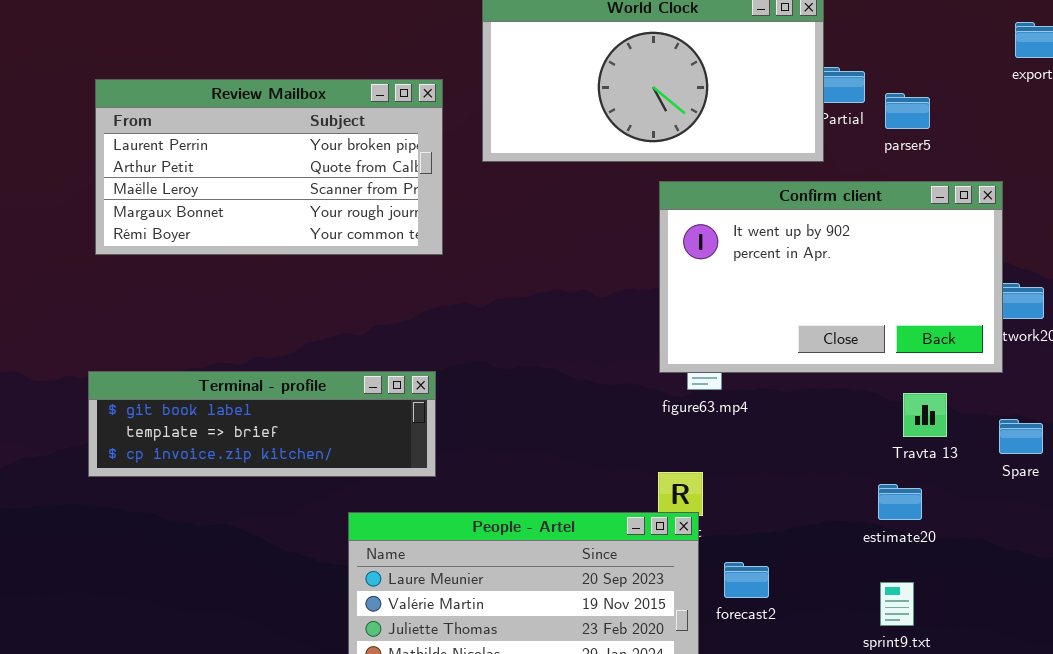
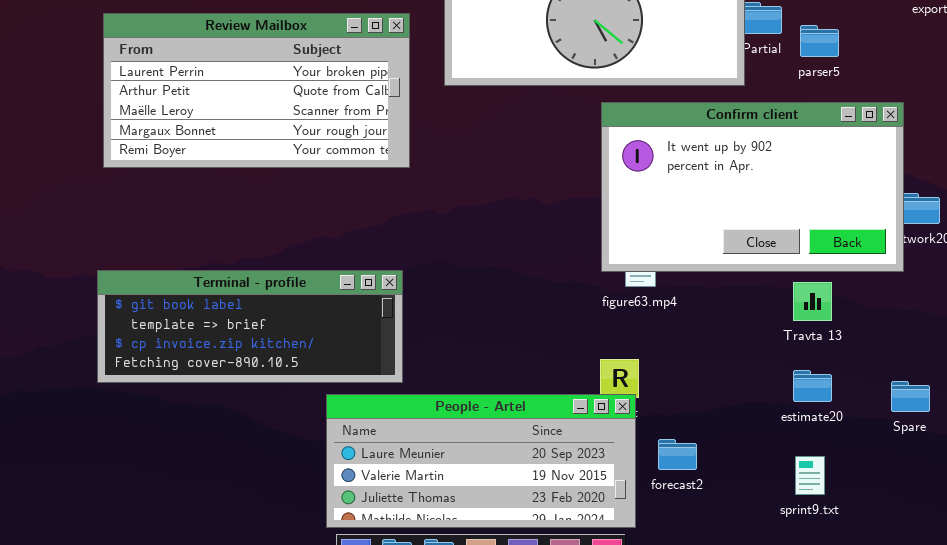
Terminal - profile: [88,371,436,477] -> [97,270,403,383], resized
Travta 13: [903,393,947,437] -> [793,282,832,321], moved
Spare: [999,419,1043,454] -> [891,381,930,412], moved

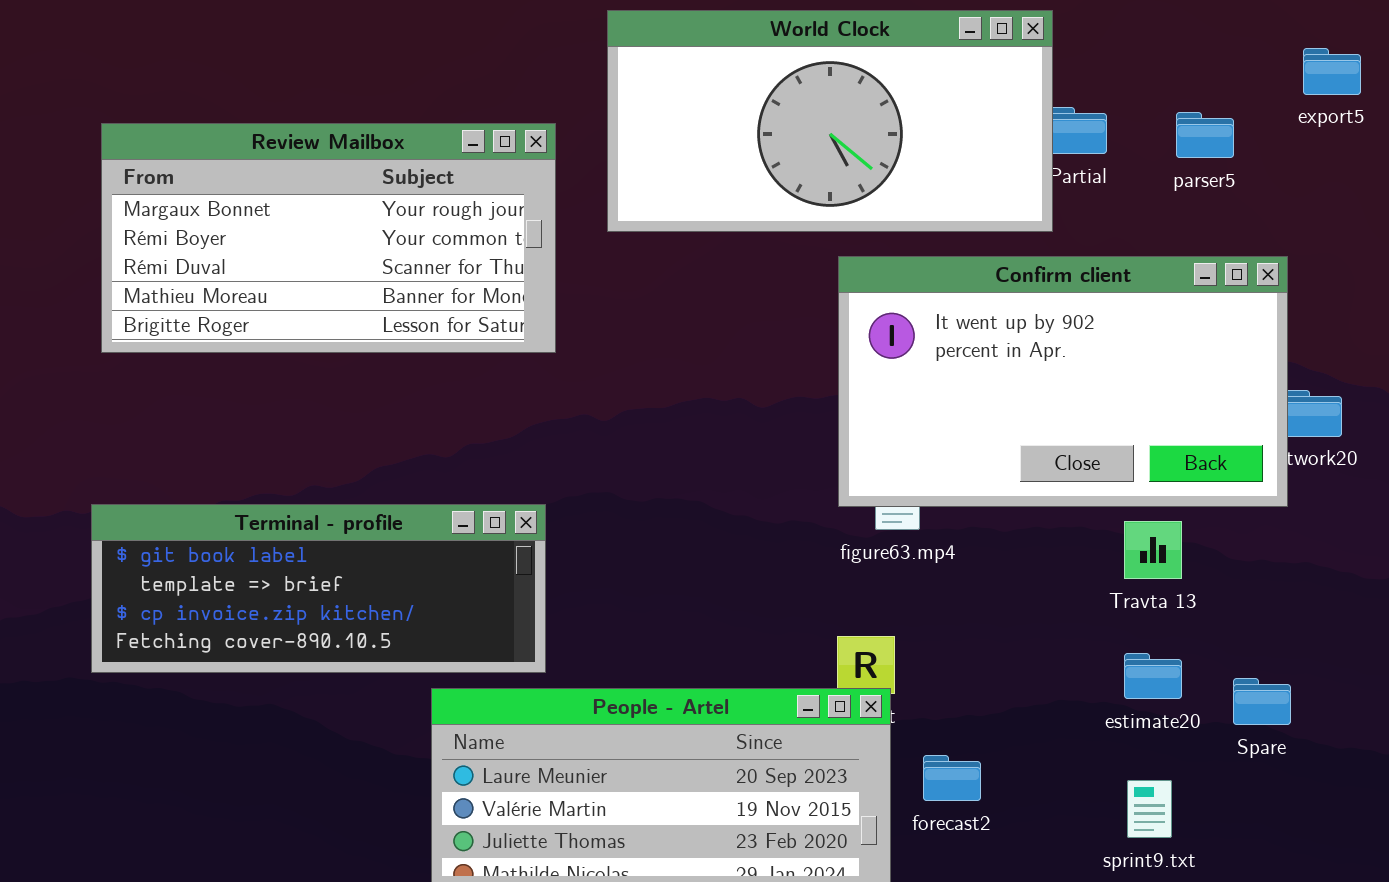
Review Mailbox: [103,13,410,168] -> [101,123,556,353], scrolled down 3 rows
parser5: [800,25,839,57] -> [1176,112,1234,158], moved
Spare: [891,381,930,412] -> [1233,678,1291,725], moved

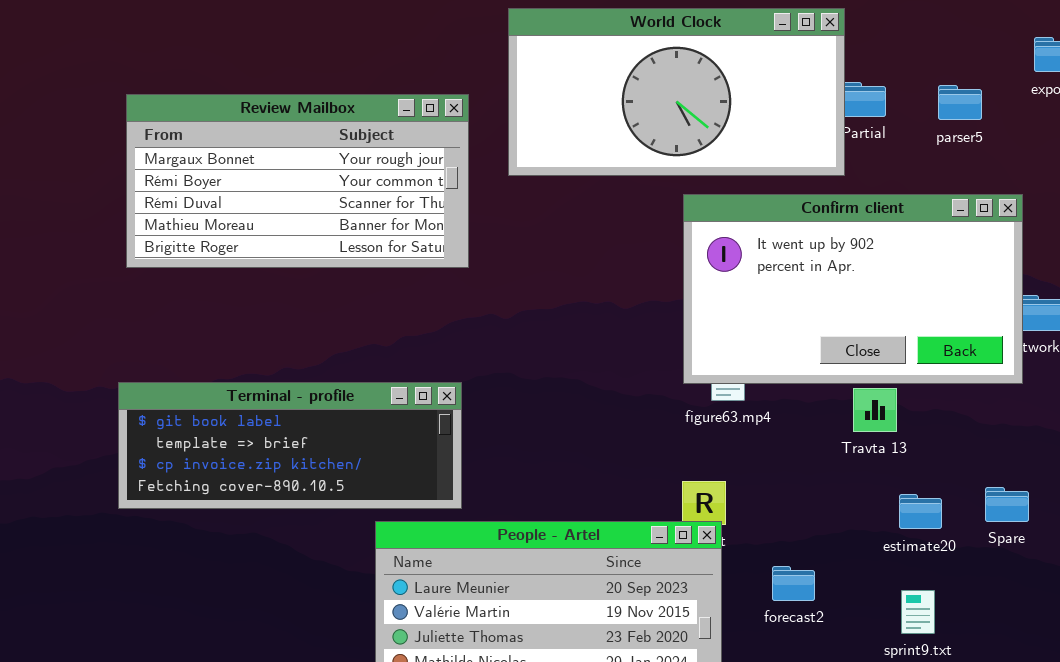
Travta 13: [1124,521,1182,579] -> [853,388,897,432], moved
Spare: [1233,678,1291,725] -> [985,487,1029,522], moved
forecast2: [923,755,981,801] -> [772,566,815,601], moved

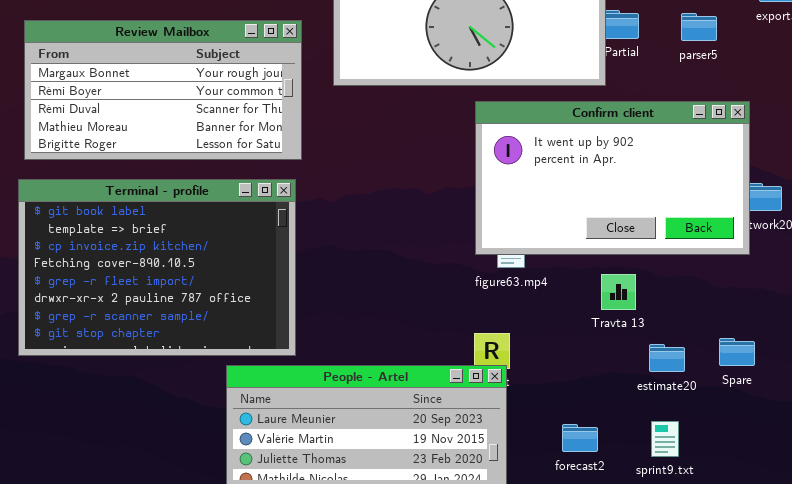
Terminal - profile: [118,382,462,509] -> [18,179,296,356], resized
Travta 13: [853,388,897,432] -> [601,274,636,310], moved
forecast2: [772,566,815,601] -> [562,424,598,452], moved

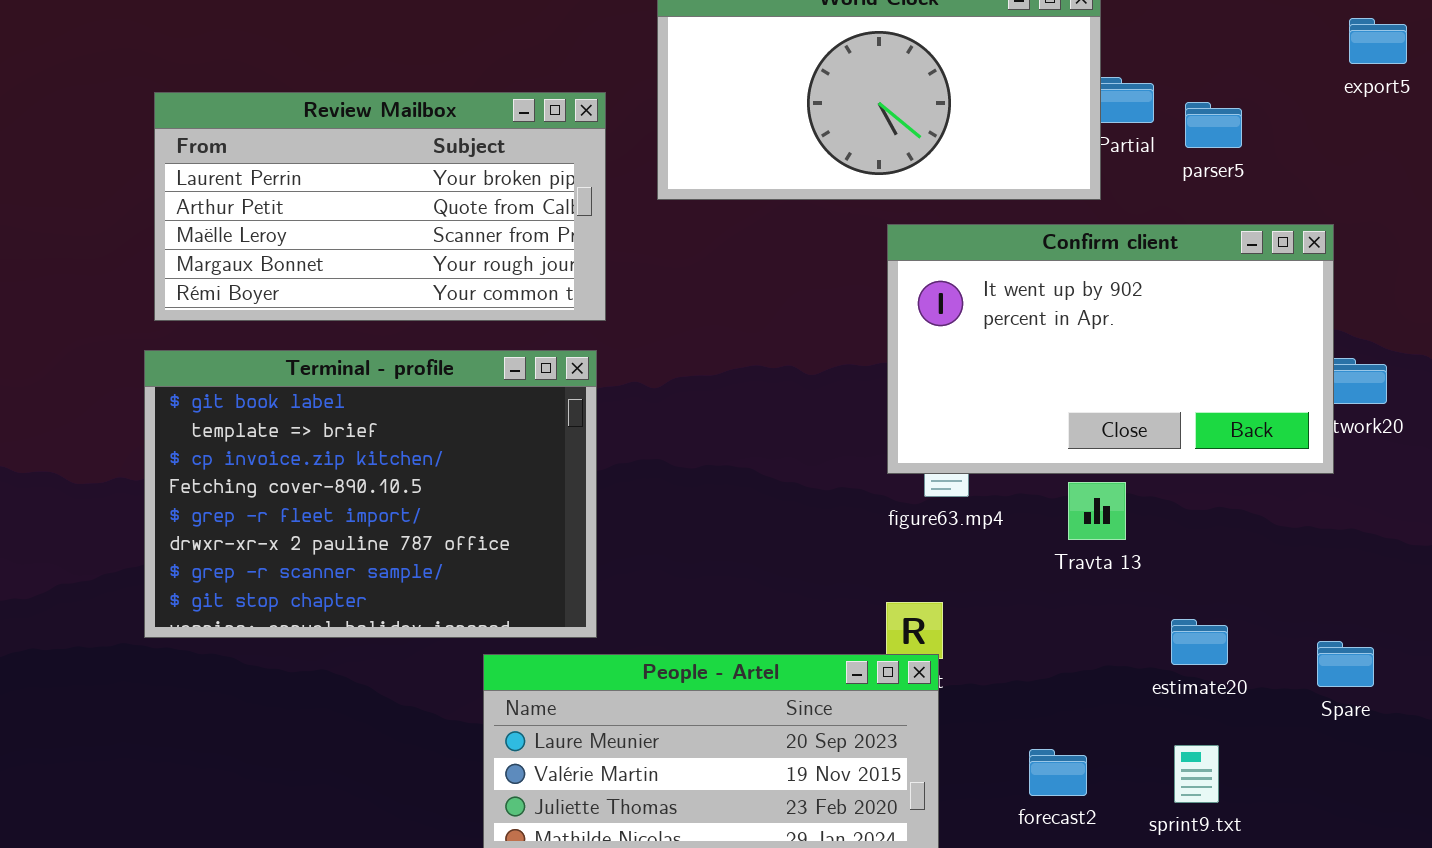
parser5: [681,13,717,41] -> [1185,102,1242,148], moved
Review Mailbox: [24,20,302,160] -> [154,92,606,321], scrolled up 3 rows
Travta 13: [601,274,636,310] -> [1068,482,1126,540], moved
Spare: [719,338,755,366] -> [1317,641,1374,687], moved

